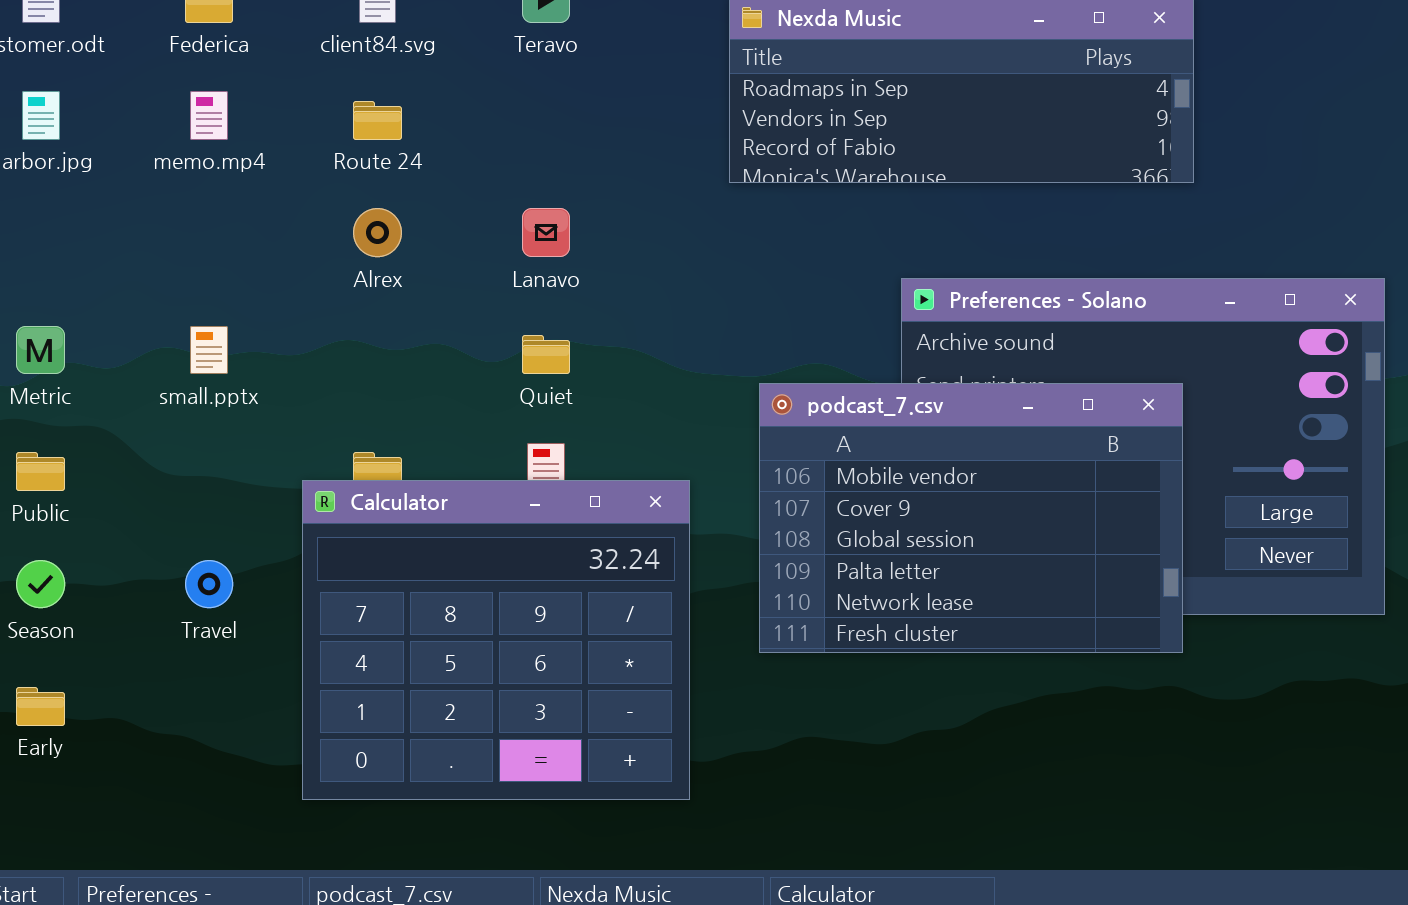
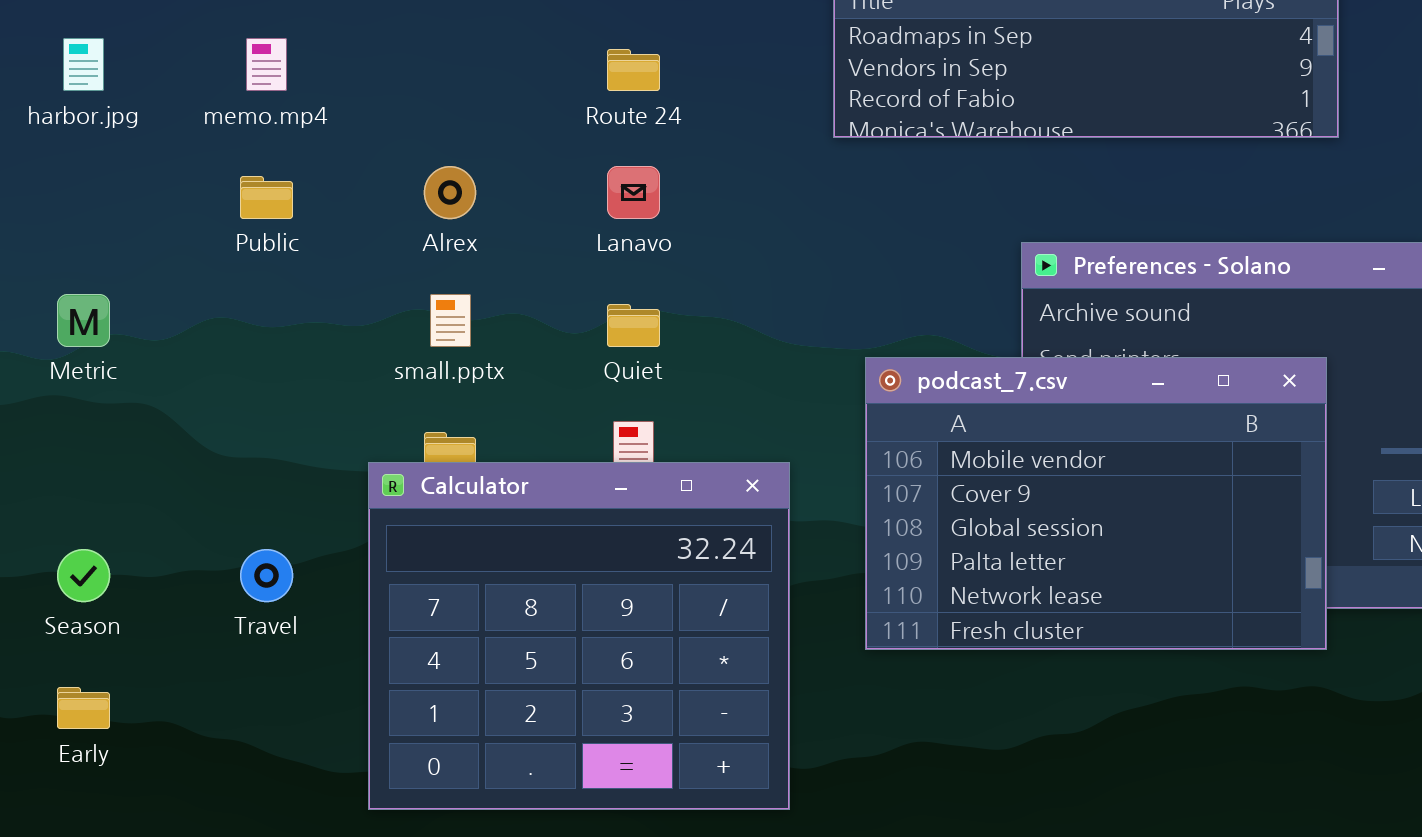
Route 24: [353,101,402,140] -> [607,49,660,91], moved
small.pptx: [190,326,228,374] -> [430,294,471,347], moved
Public: [16,452,65,491] -> [240,176,293,219], moved

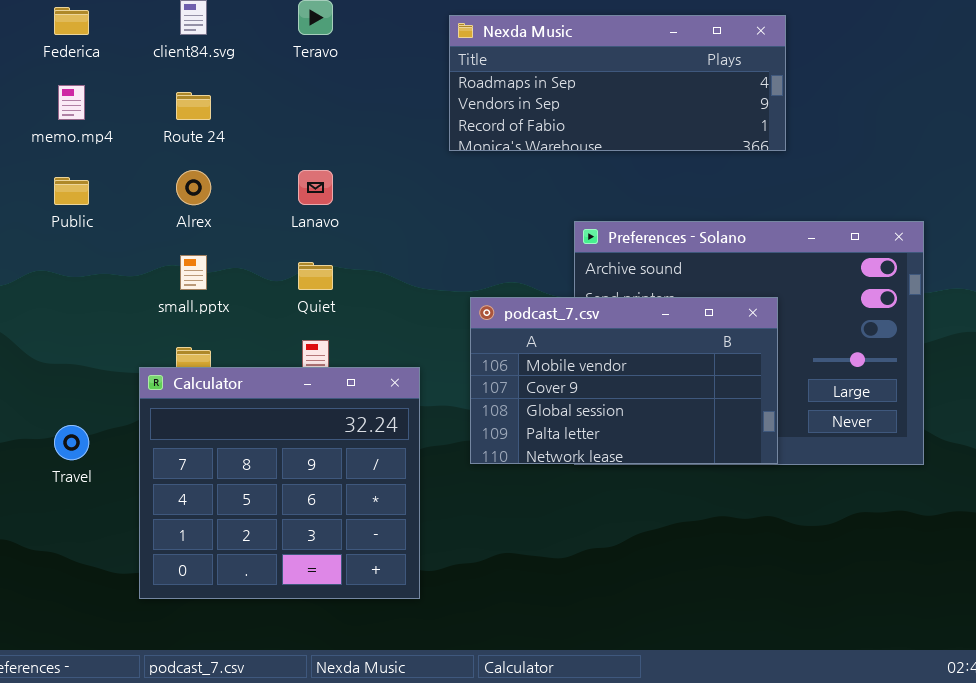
Route 24: [607,49,660,91] -> [176,92,211,120], moved
podcast_7.csv: [865,357,1327,650] -> [470,297,778,464], resized

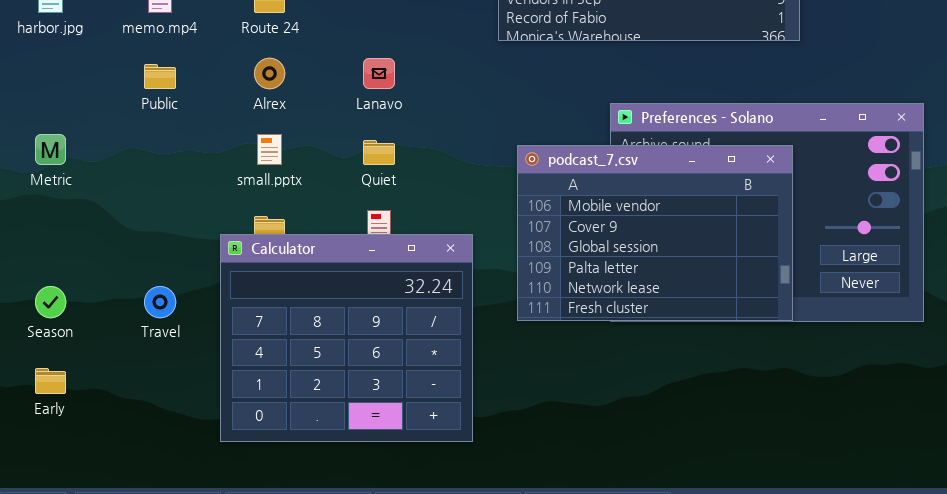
podcast_7.csv: [470,297,778,464] -> [517,145,793,321], resized

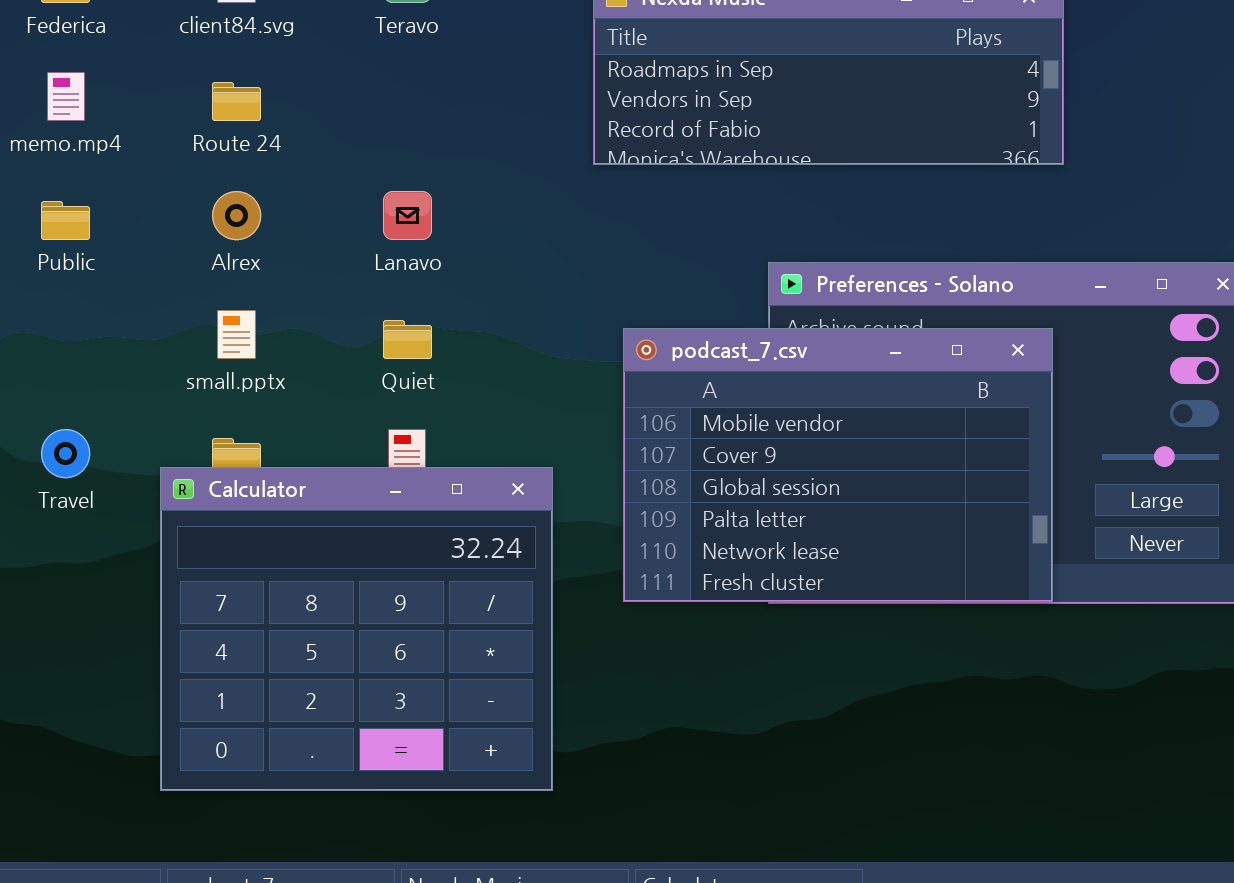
Travel: [144,286,176,318] -> [41,429,90,478], moved

